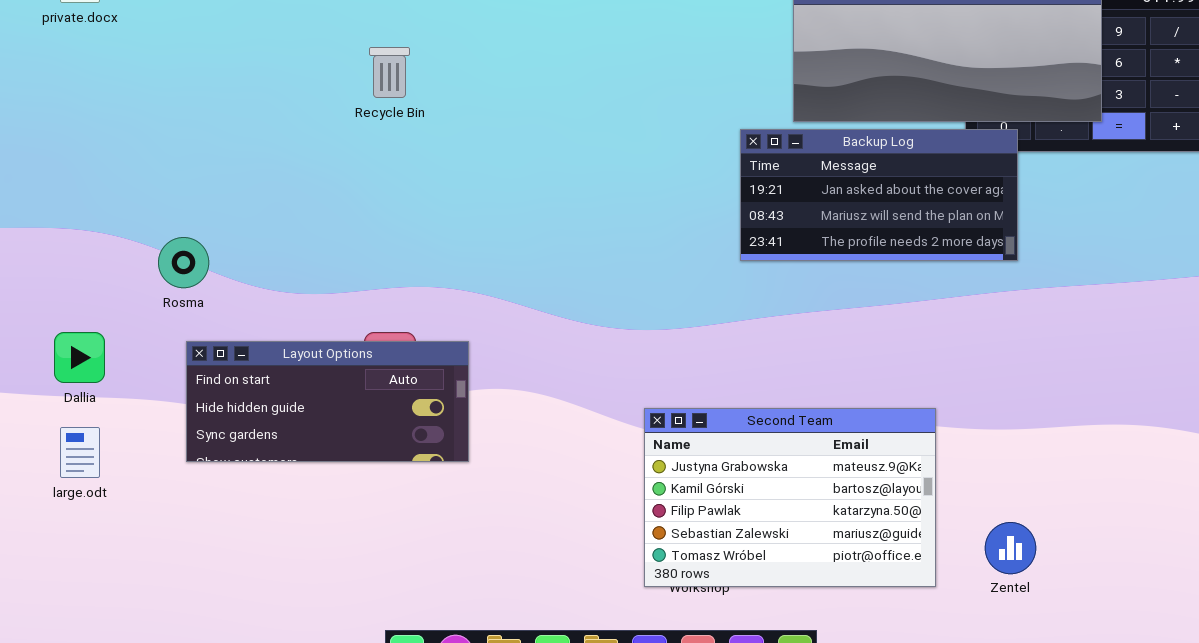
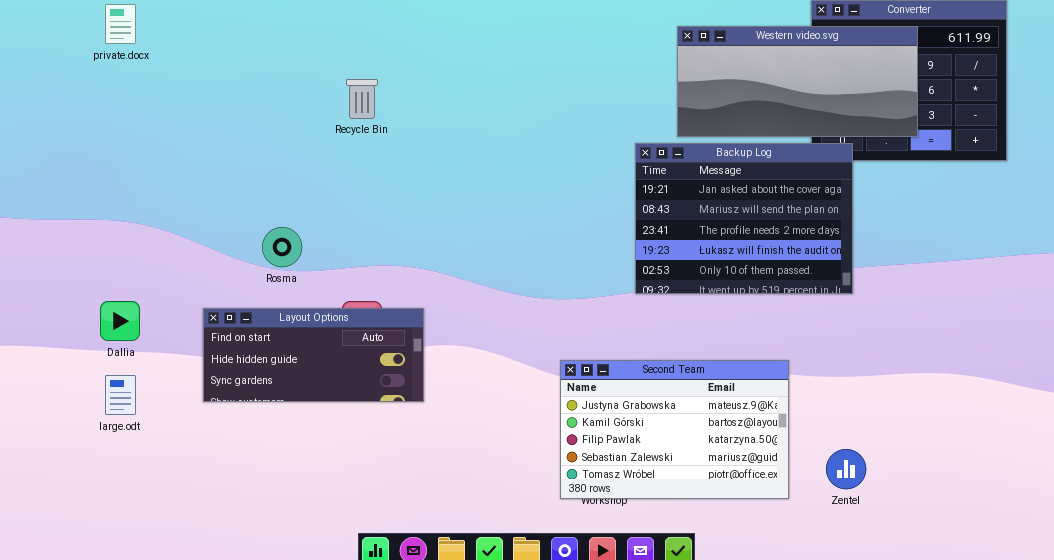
Backup Log: [740,129,1018,261] -> [635,143,853,294], resized
Rosma: [158,237,209,288] -> [262,227,302,267], moved

